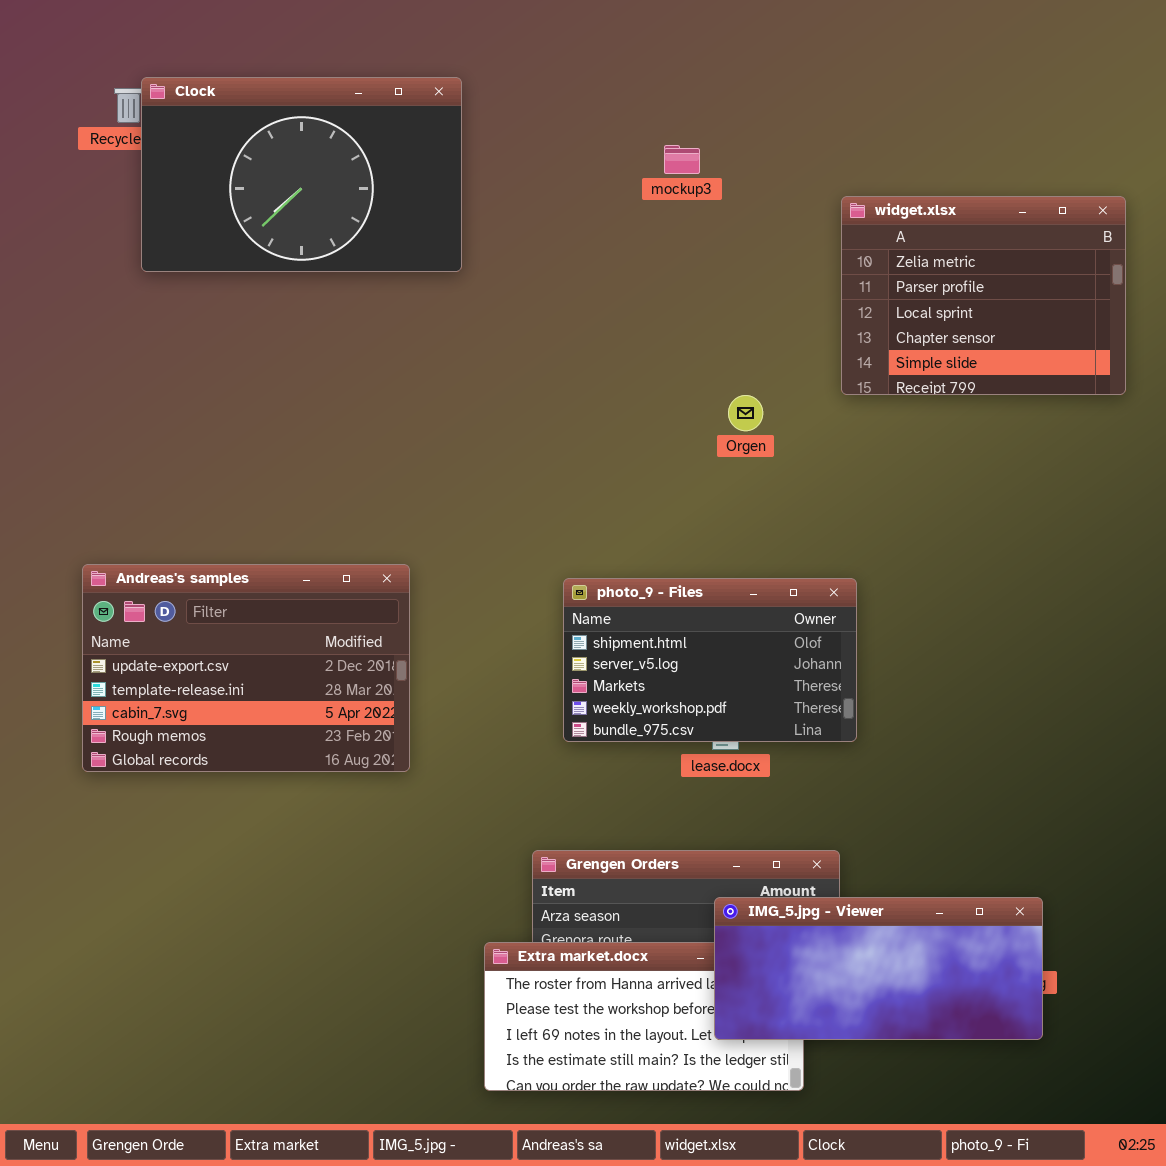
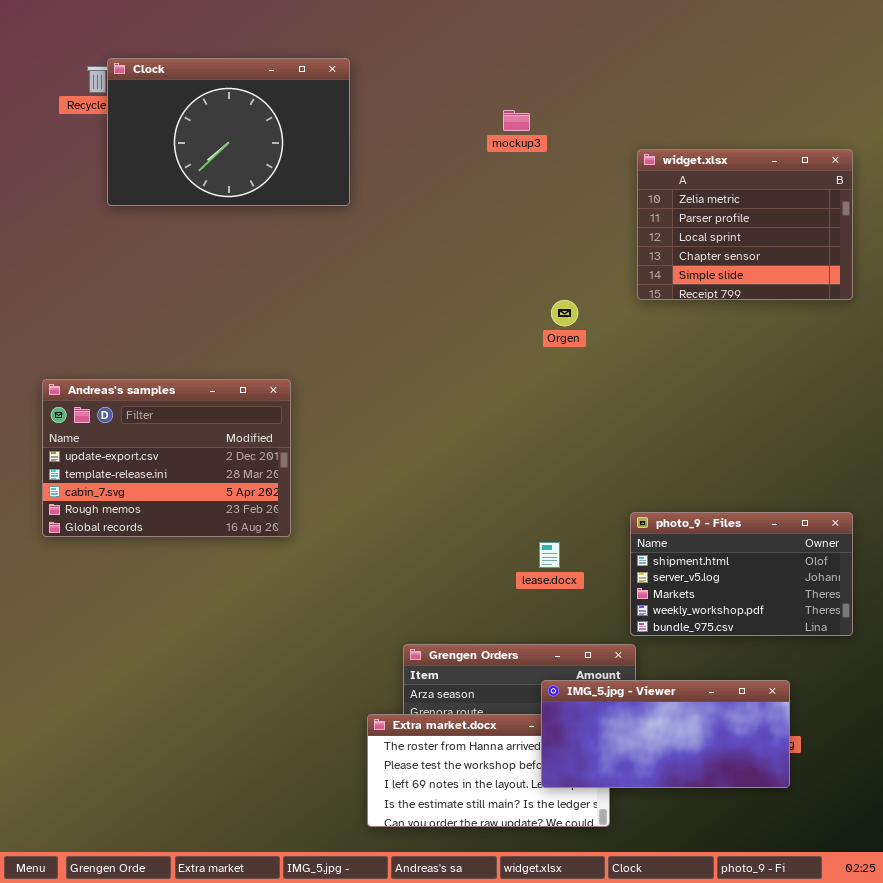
Andreas's samples: [82,564,410,772] -> [42,379,291,537], moved
photo_9 - Files: [563,578,857,742] -> [630,512,853,636], moved

